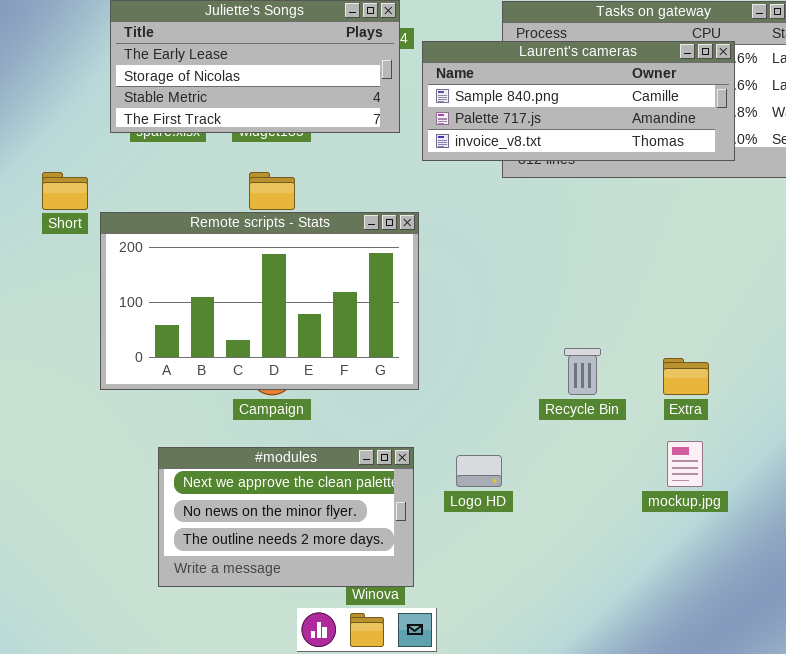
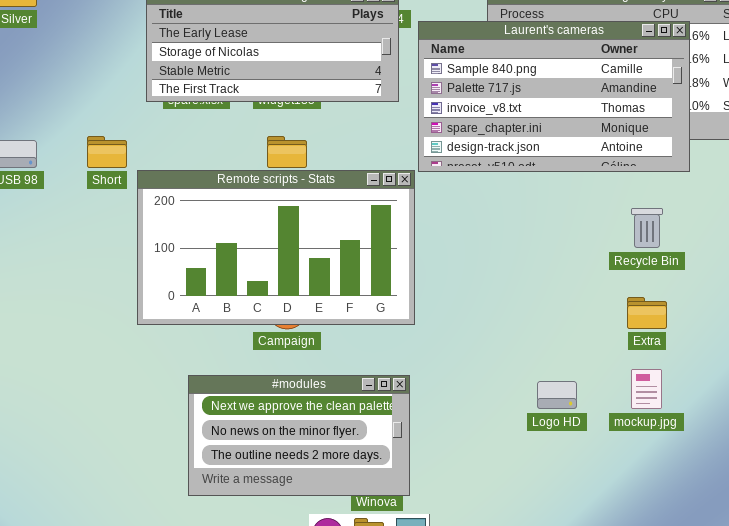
Laurent's cameras: [422,41,735,161] -> [418,21,690,172], resized
Recycle Bin: [564,348,601,395] -> [631,208,663,248], moved
Logo HD: [456,455,502,487] -> [537,381,577,409], moved

